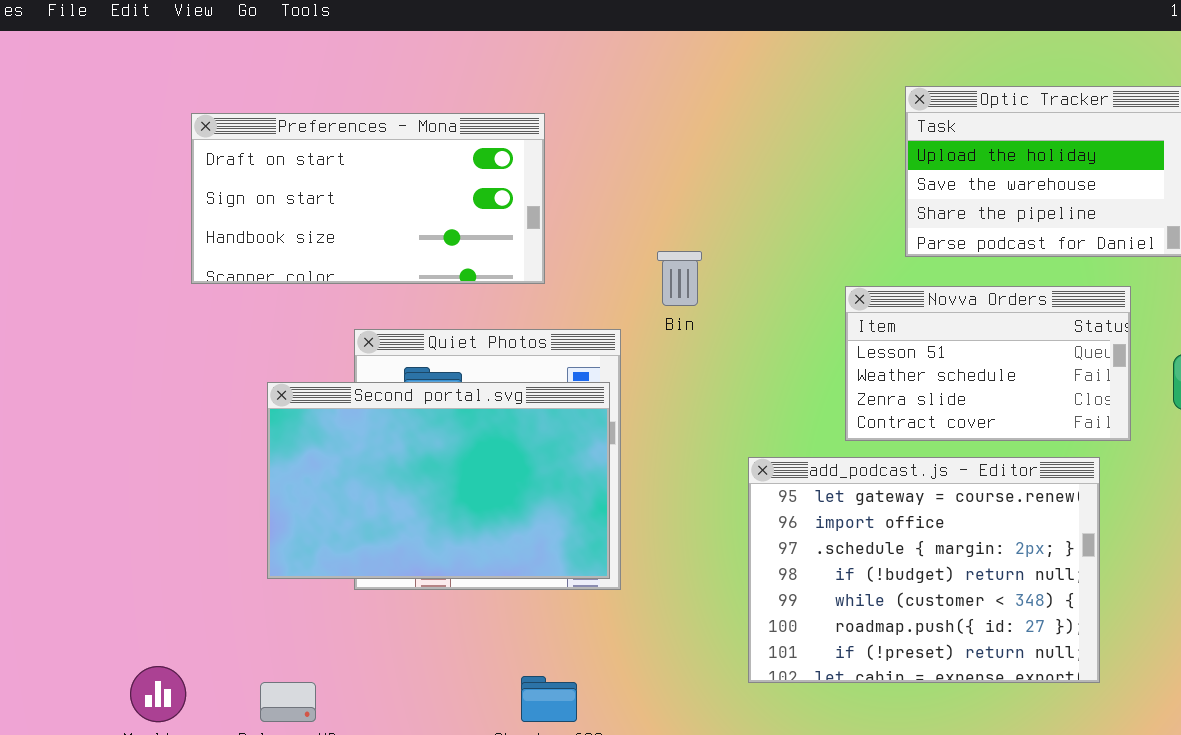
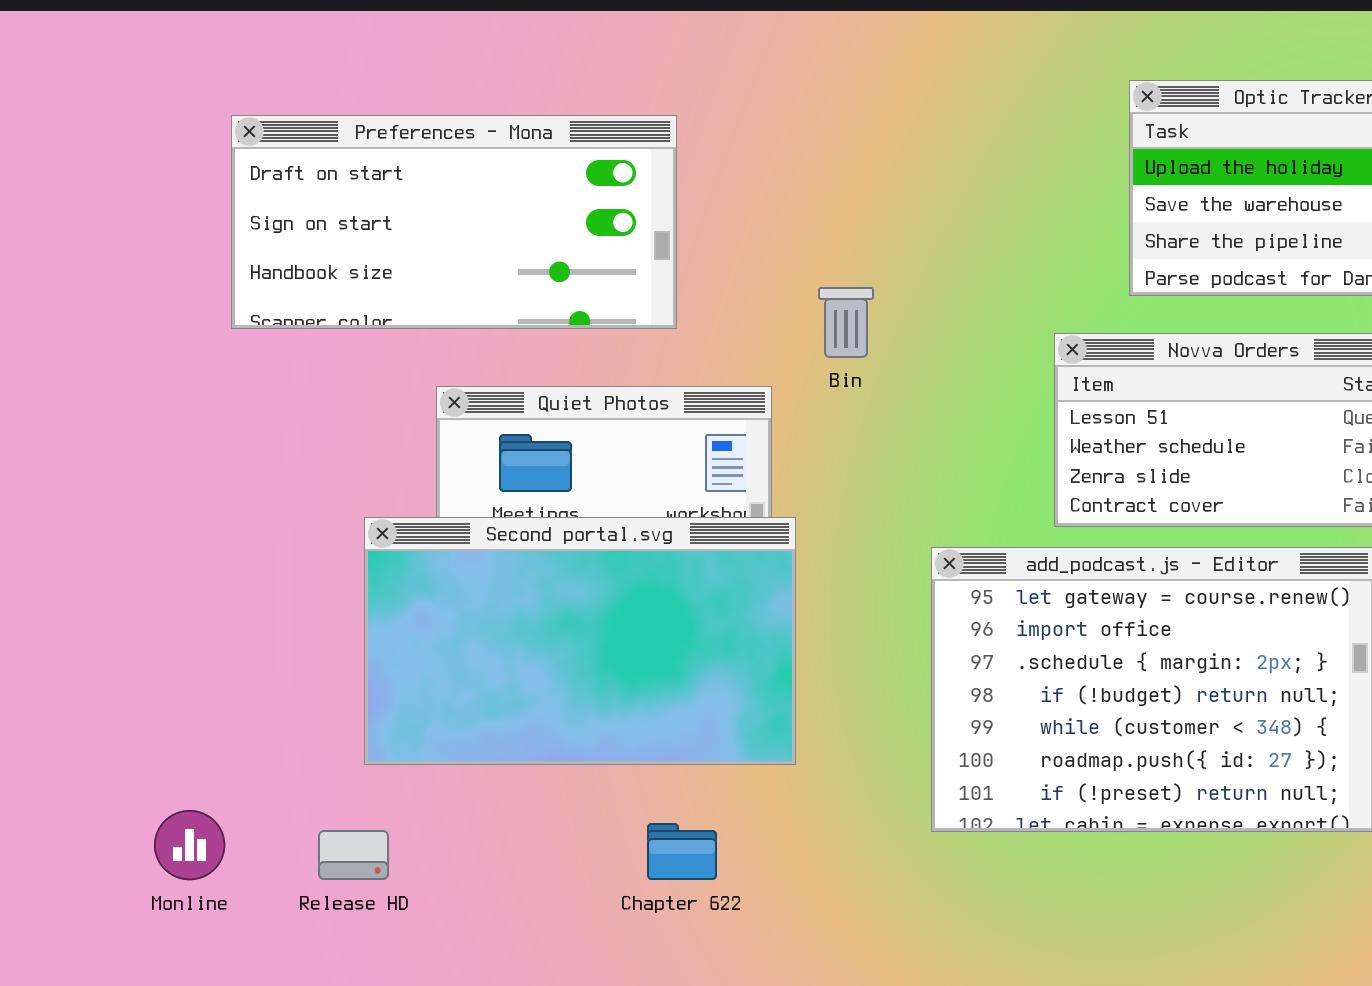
Second portal.svg: [267,382,610,579] -> [364,517,796,765], moved

